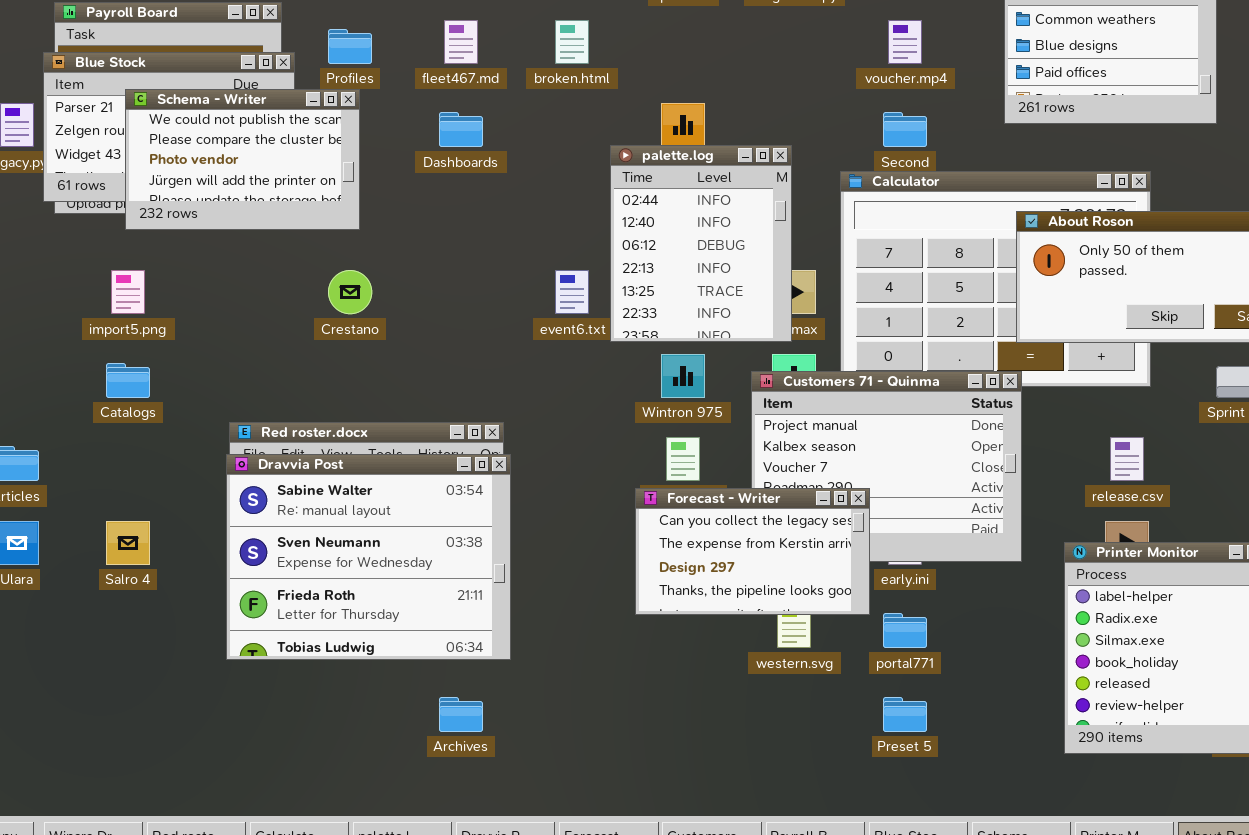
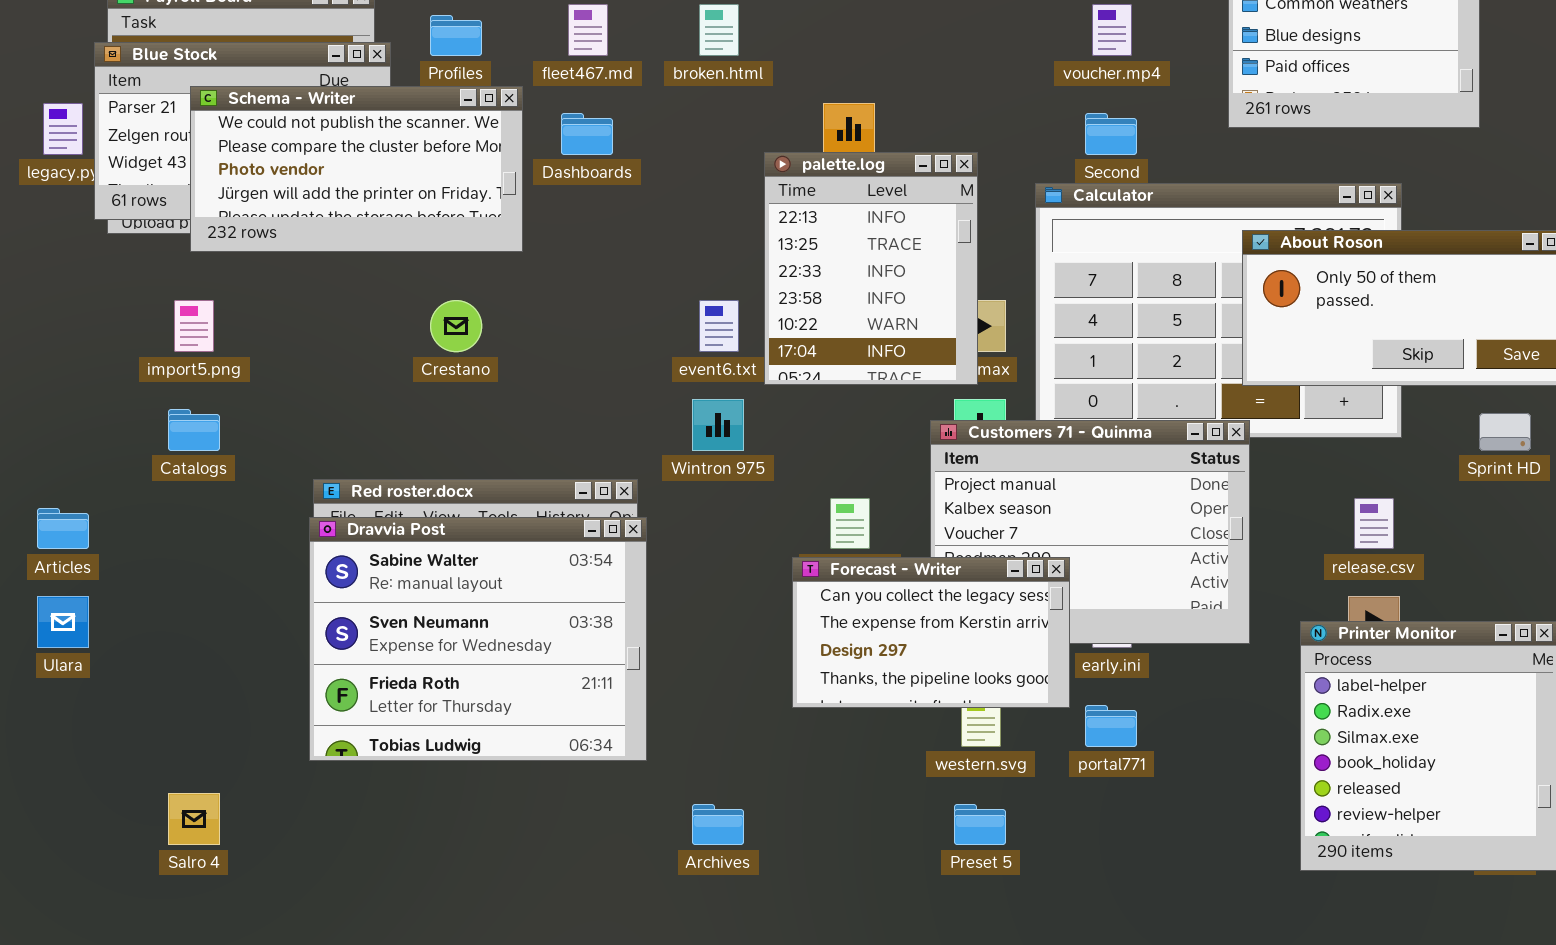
Schema - Writer: [125,89,360,230] -> [190,86,523,252], resized
palette.log: [610,145,792,342] -> [764,152,978,385], scrolled down 3 rows
Wintron 975: [661,354,705,398] -> [692,399,744,451], moved
Salro 4: [106,521,150,565] -> [168,793,220,845], moved
Archives: [439,697,483,732] -> [692,804,744,845], moved
Preset 5: [883,697,927,732] -> [954,804,1006,845], moved

